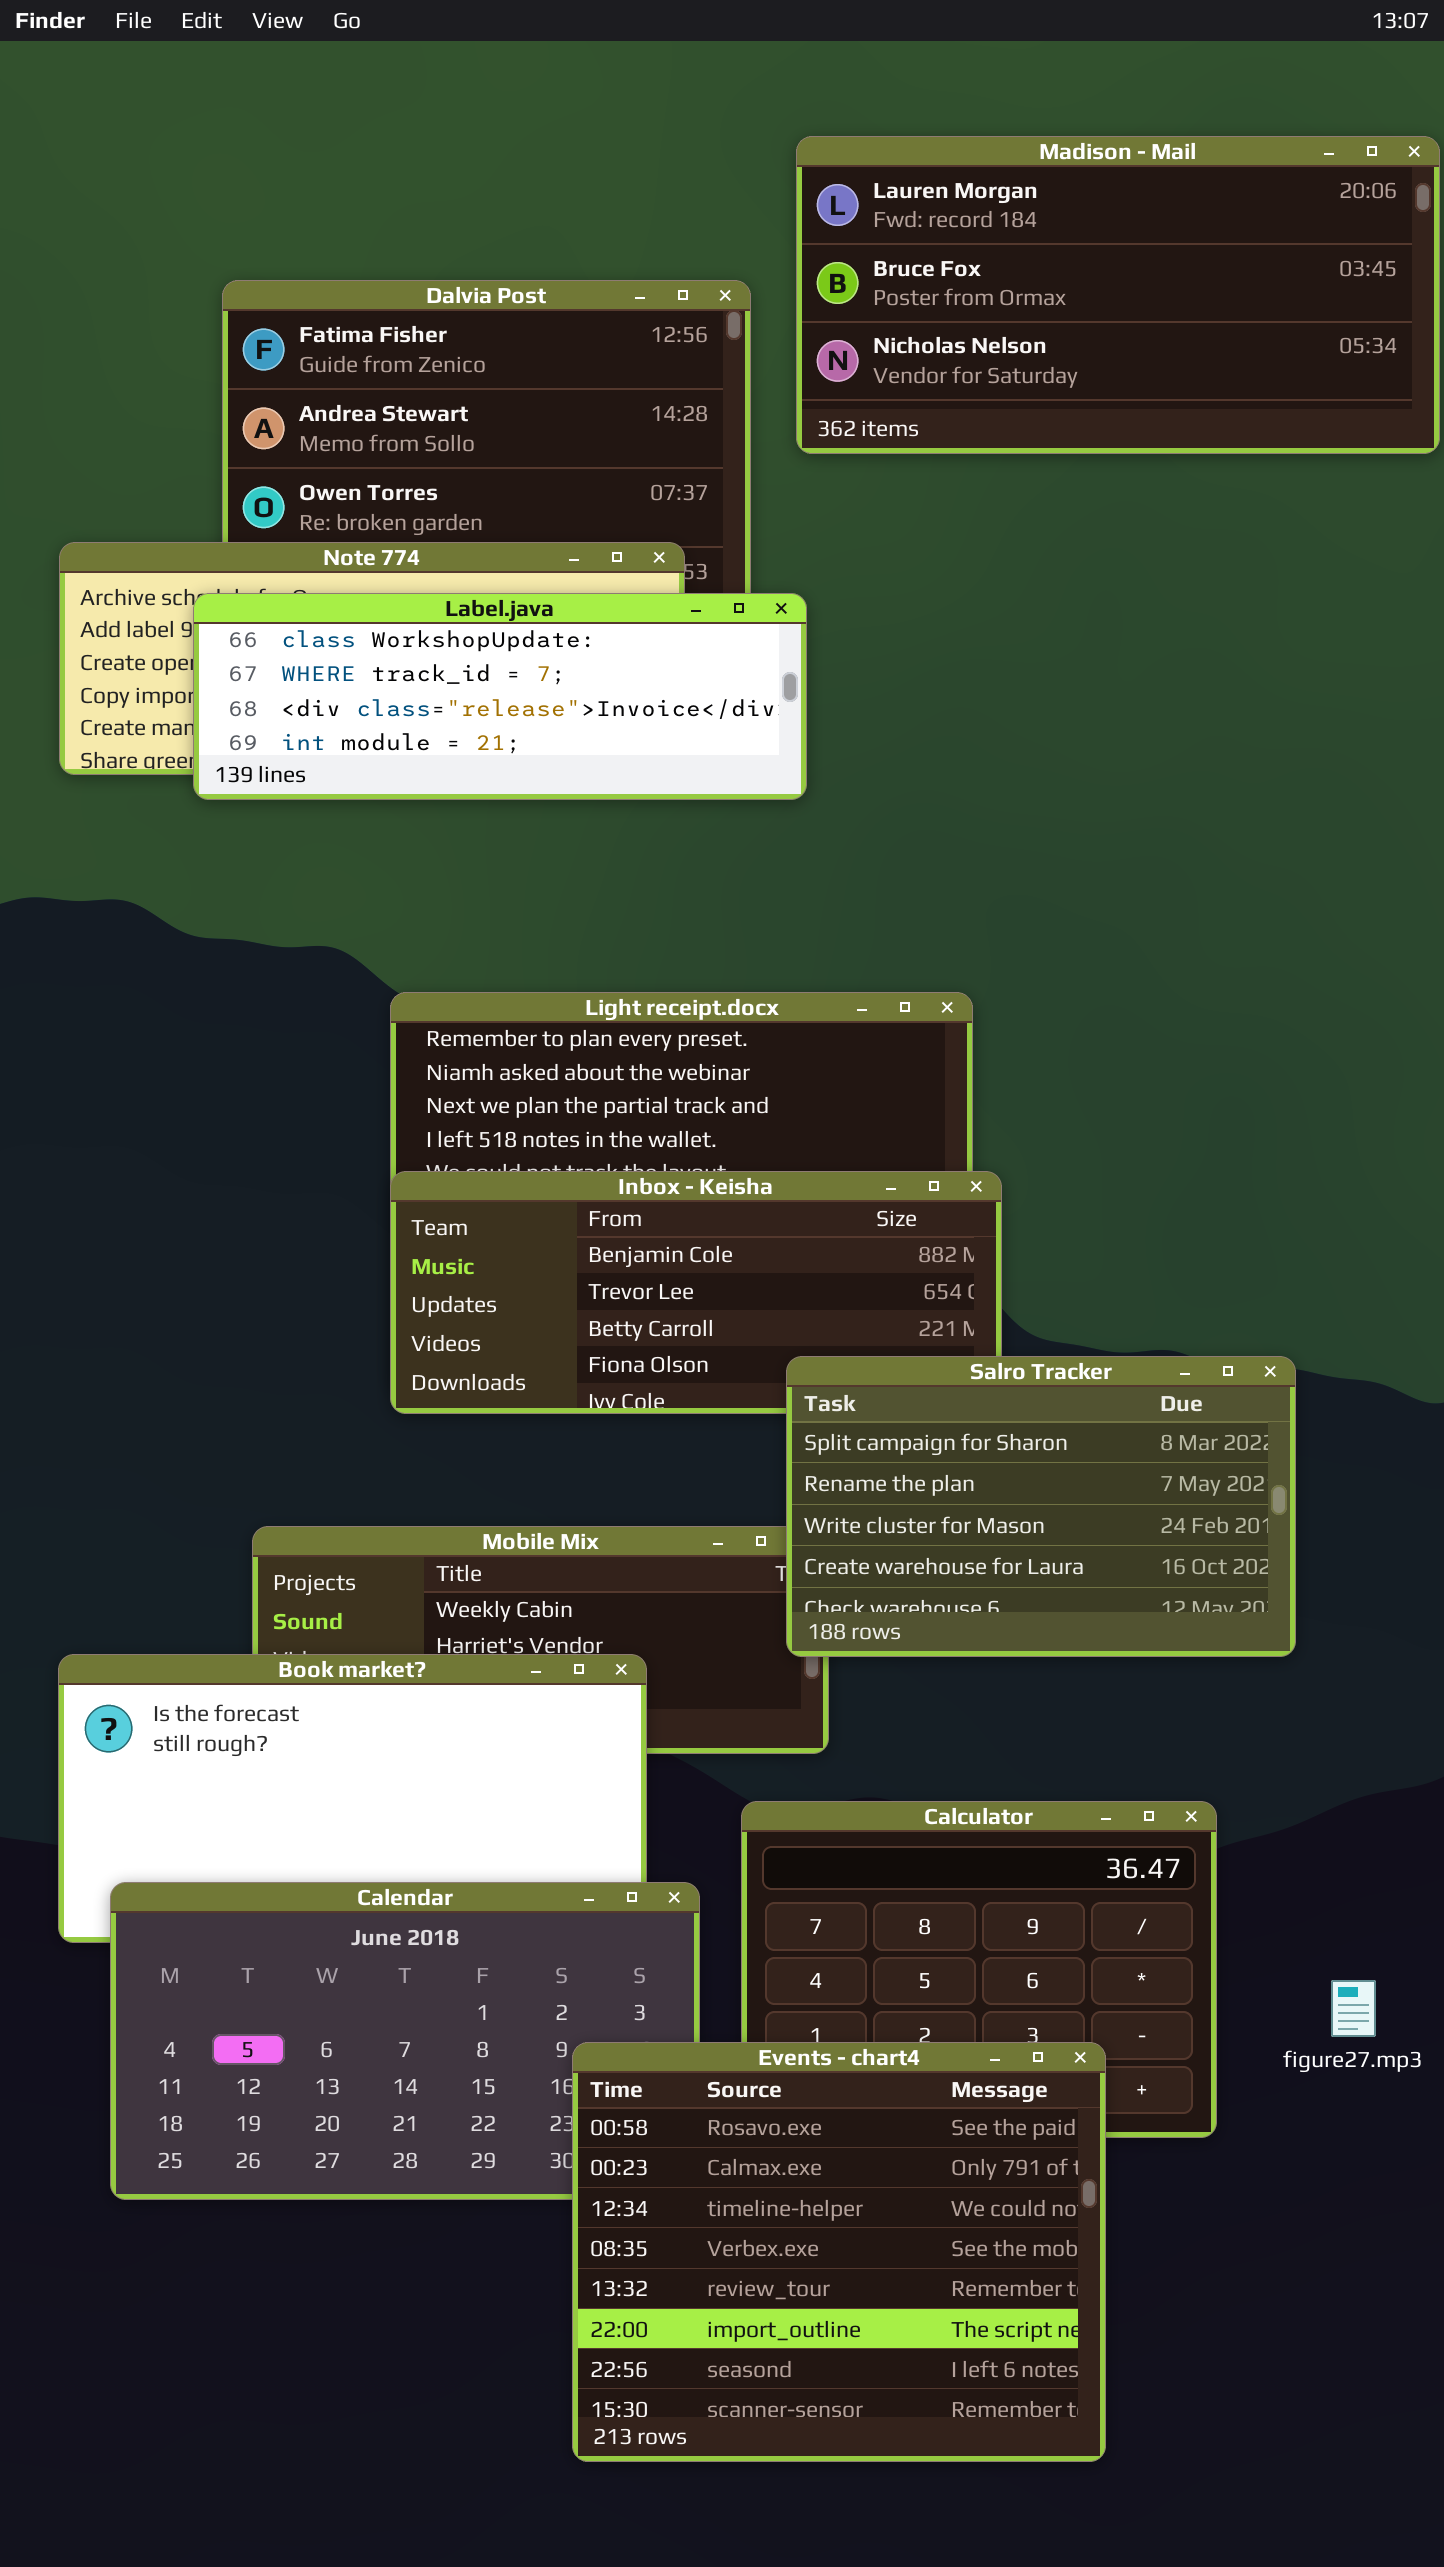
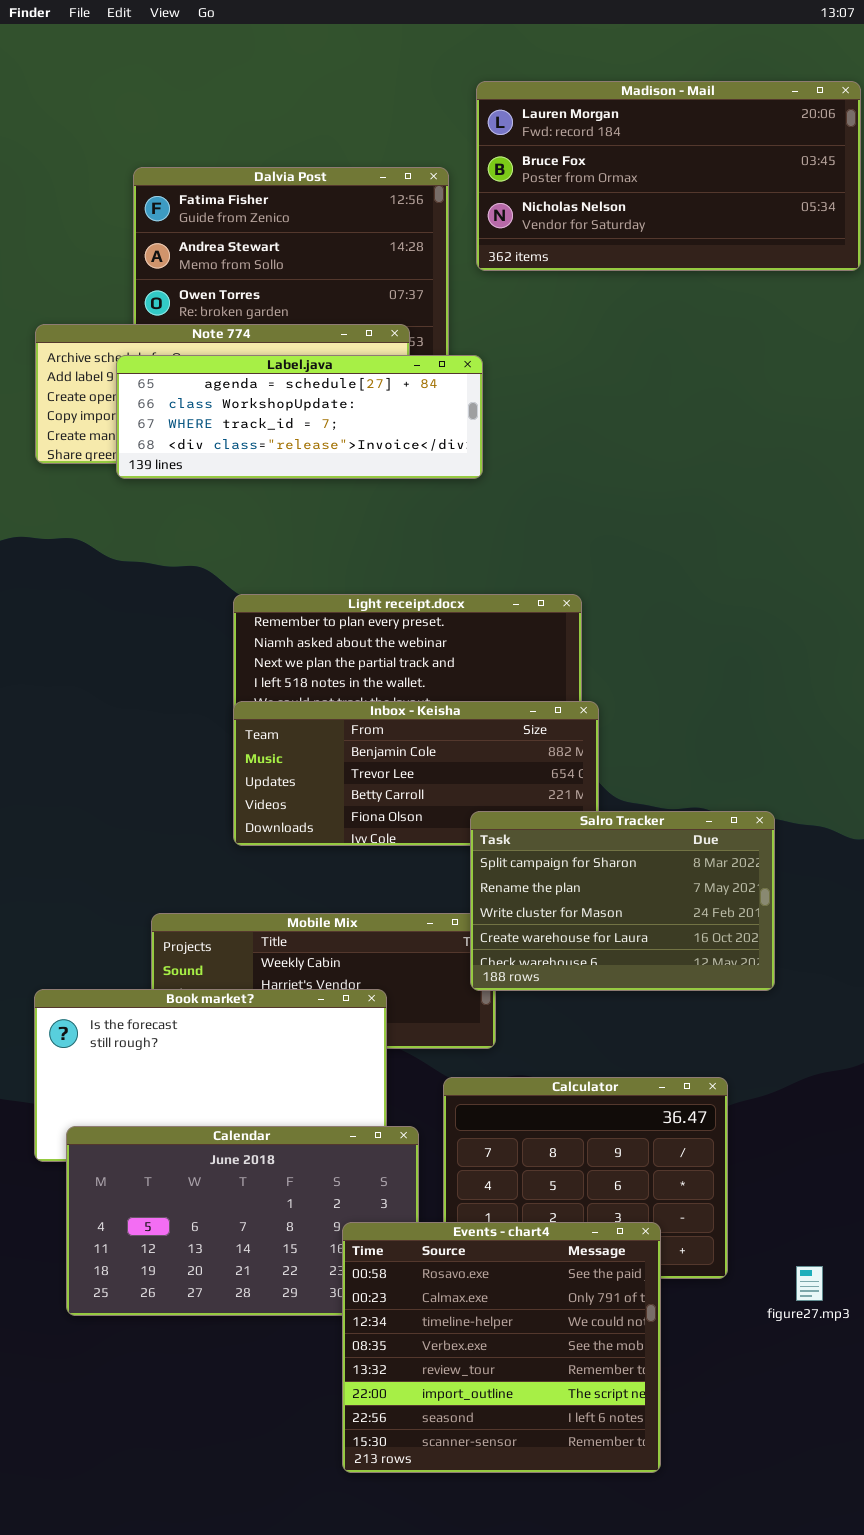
Label.java: [193,593,807,800] -> [116,355,483,479], scrolled up 1 row
figure27.mp3: [1331,1980,1376,2037] -> [796,1266,823,1301], moved

